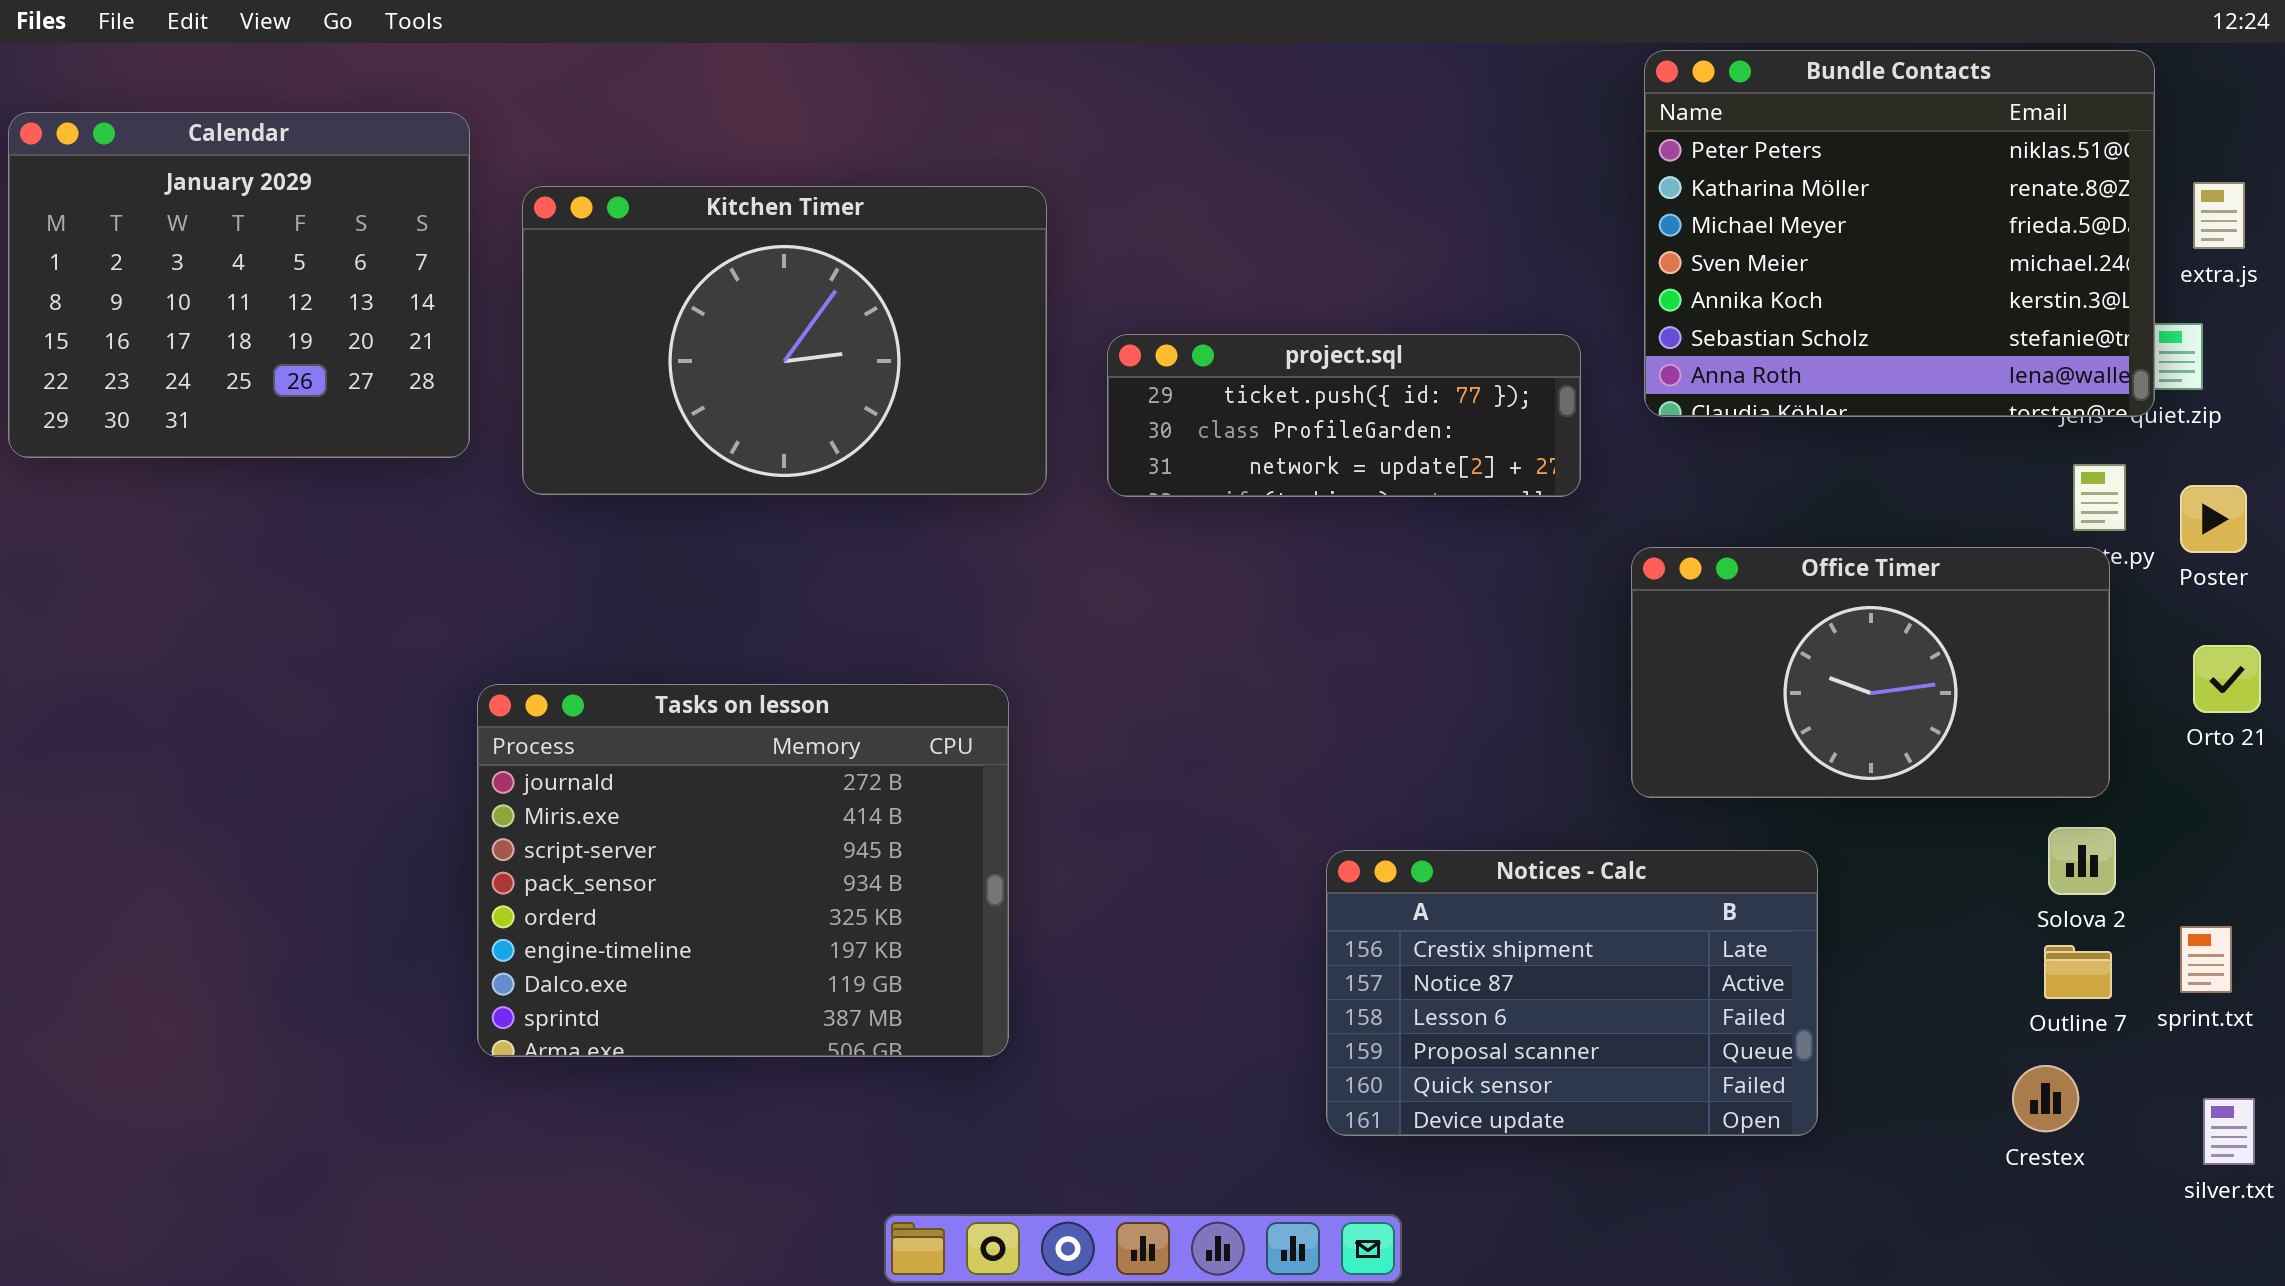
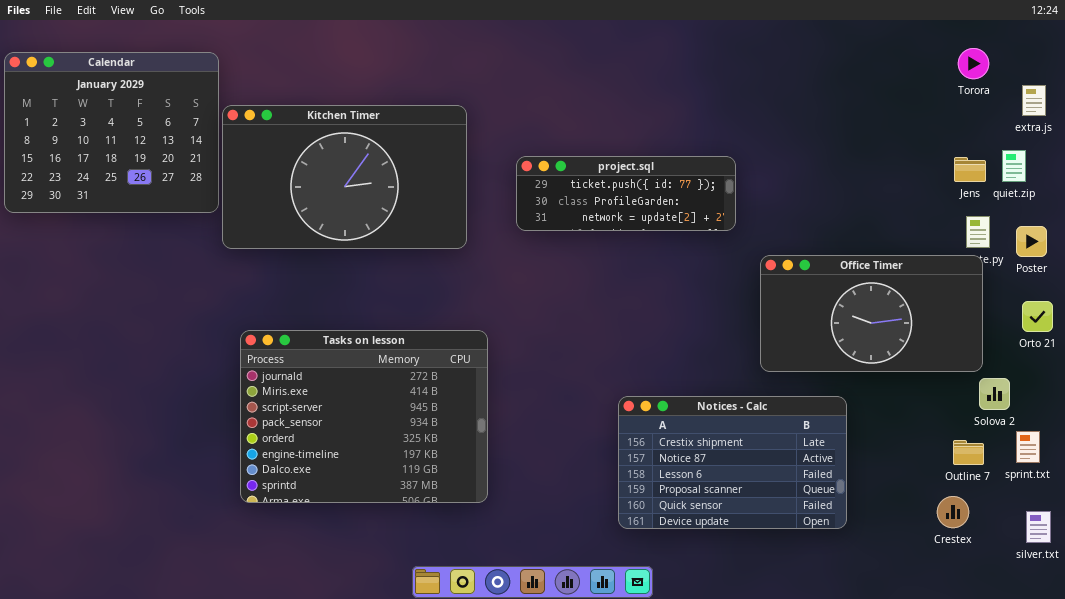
Bundle Contacts: [1644,50,2155,417] -> none, closed
Kitchen Timer: [522,186,1047,495] -> [222,105,467,249], moved
Tasks on lesson: [477,684,1009,1057] -> [240,330,488,503], moved
Solova 2: [2048,827,2116,895] -> [979,378,1010,410], moved

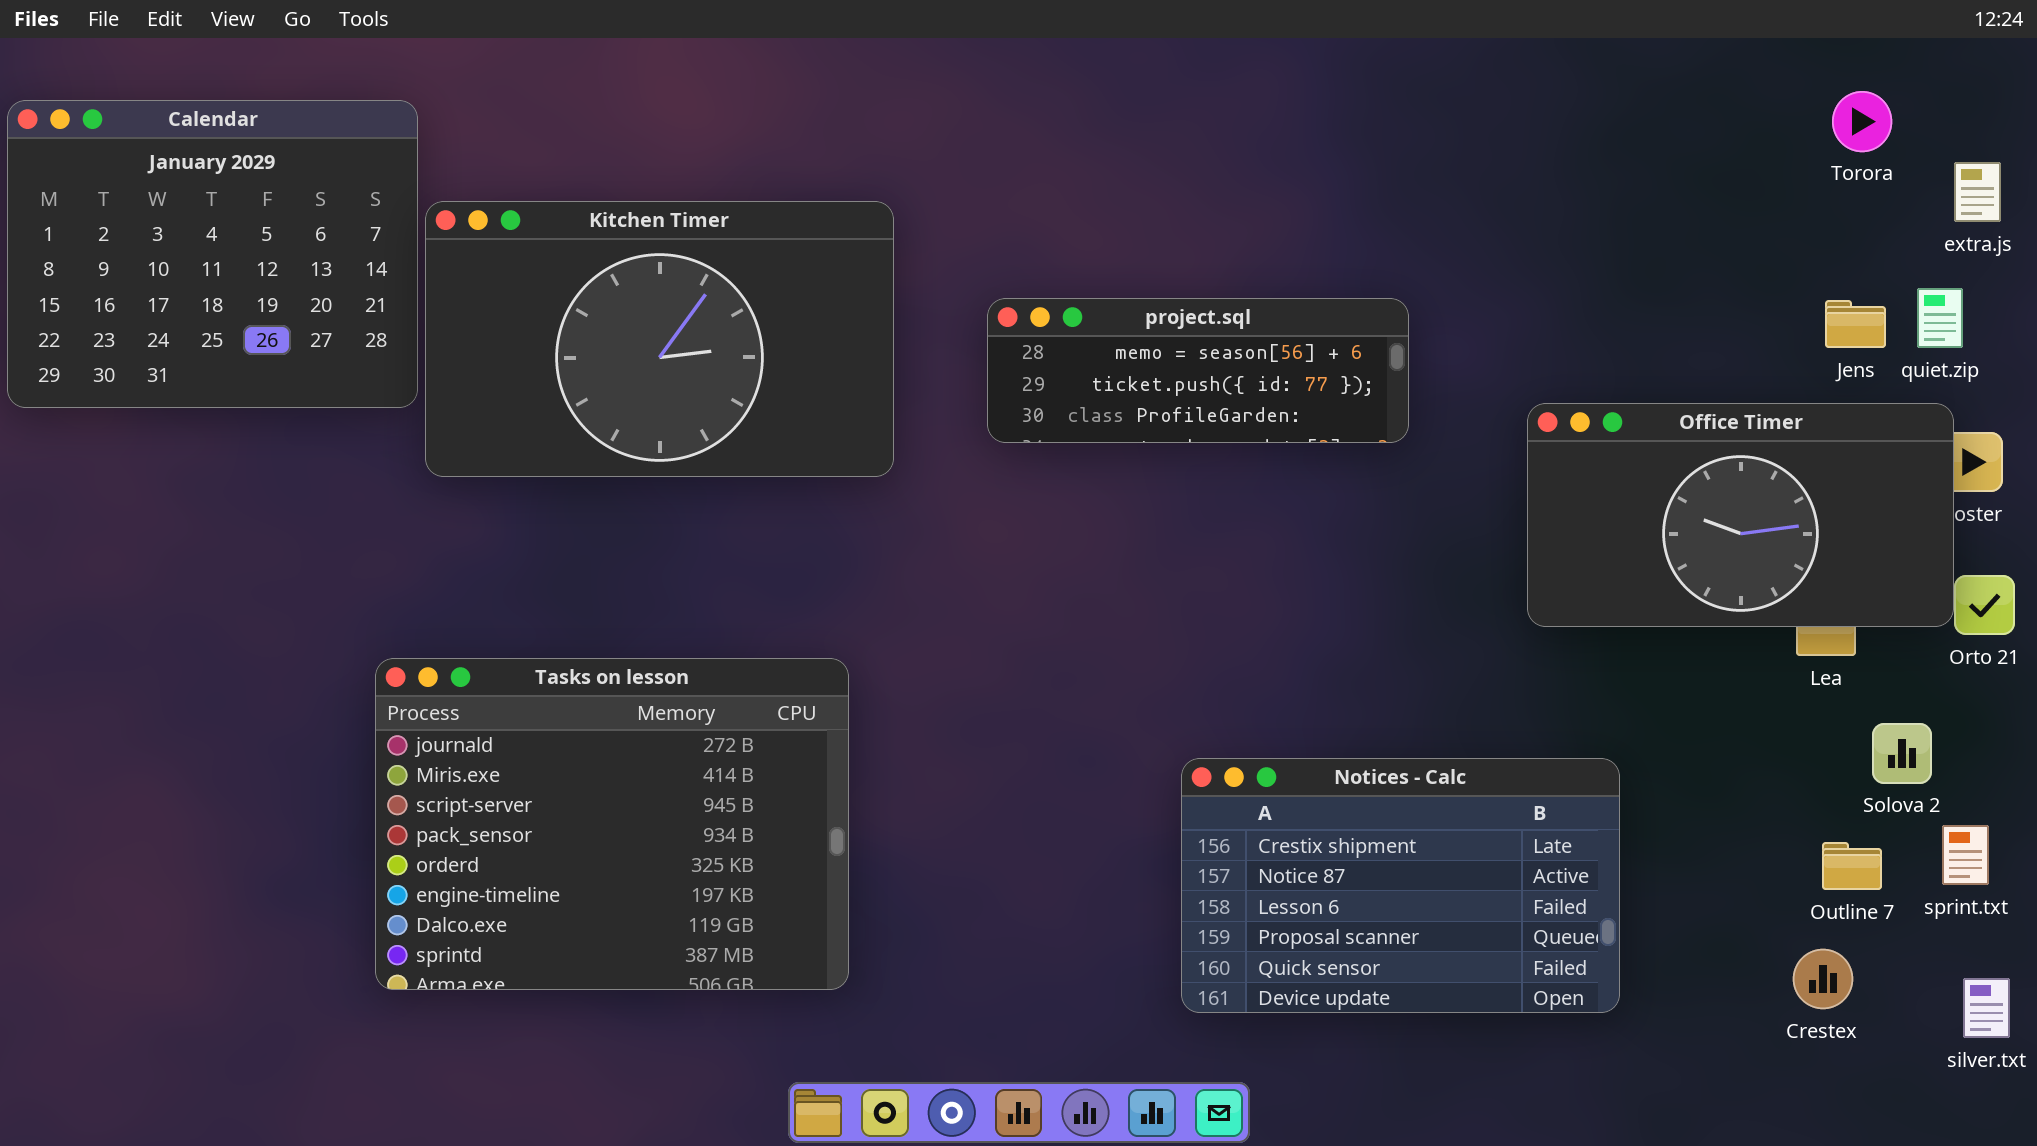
project.sql: [516,156,736,231] -> [987,298,1409,443], scrolled up 1 row
Office Timer: [760,255,983,372] -> [1527,403,1954,627], moved
Tasks on lesson: [240,330,488,503] -> [375,658,849,990], moved

